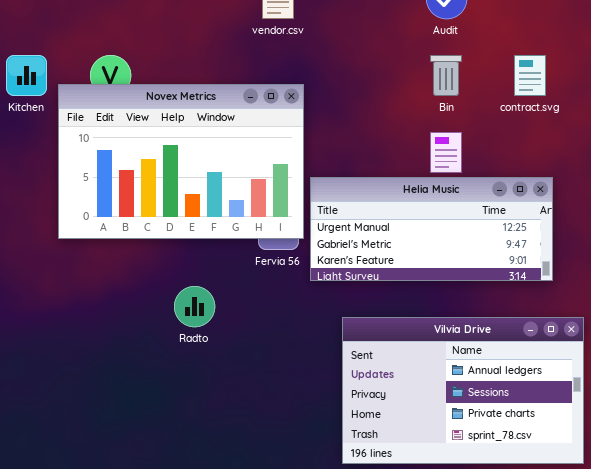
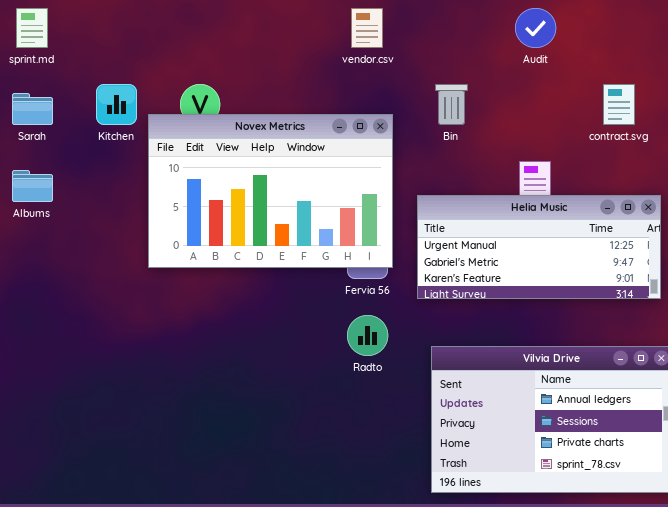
Bin: [430,55,462,96] -> [435,84,468,125], moved
Helia Music: [310,177,553,281] -> [417,195,661,299], moved
Radto: [174,286,215,327] -> [347,315,388,356], moved

